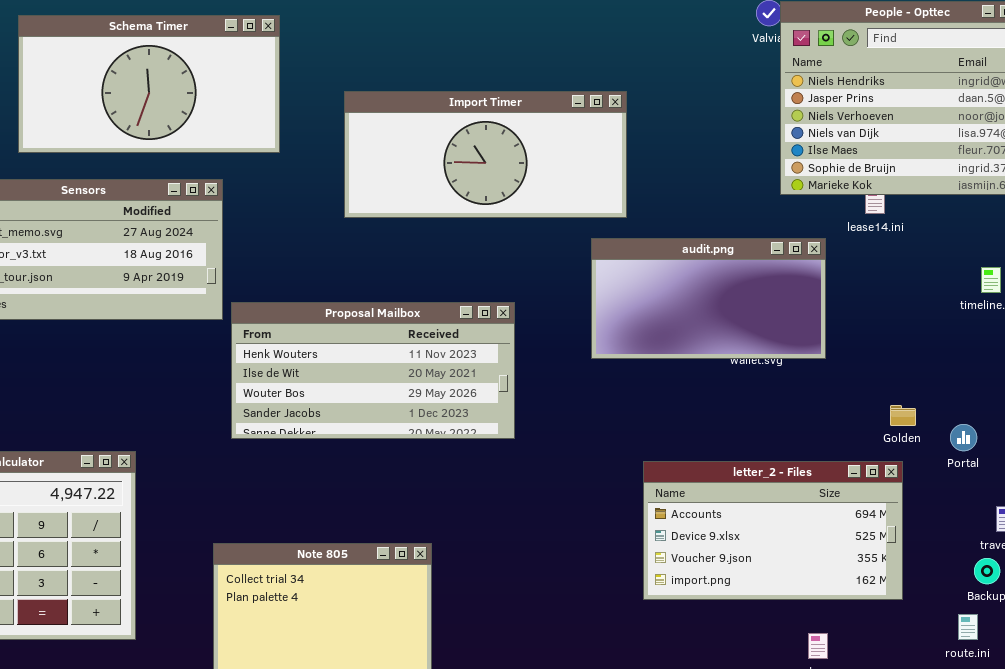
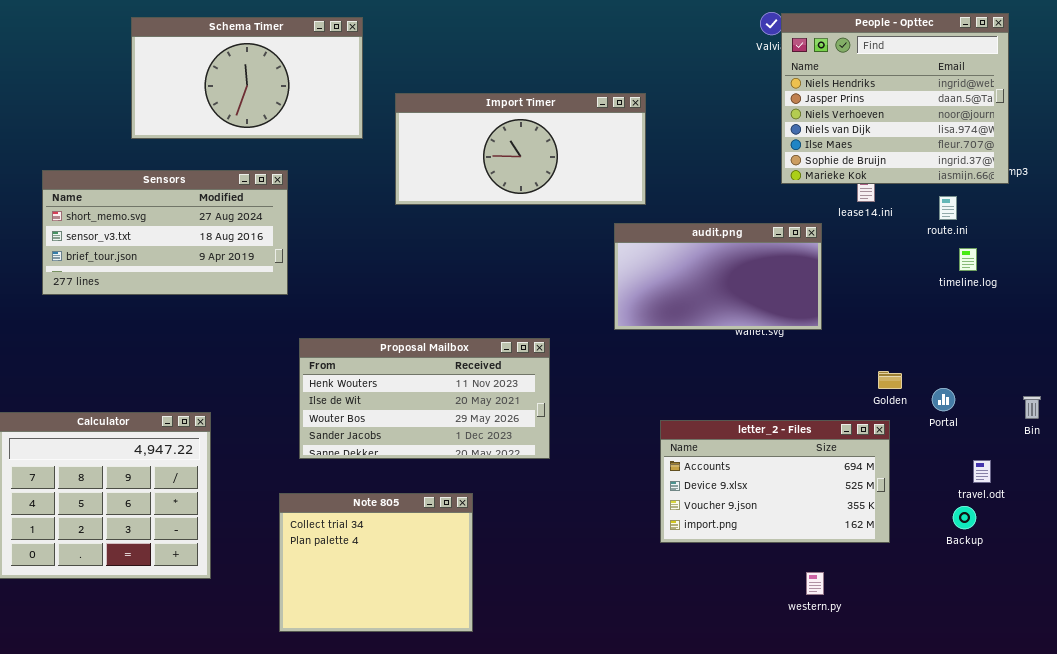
Schema Timer: [18,15,280,153] -> [131,17,363,139], moved
Proposal Mailbox: [231,302,515,439] -> [299,338,550,459], moved
route.ini: [958,614,978,640] -> [939,196,957,220], moved

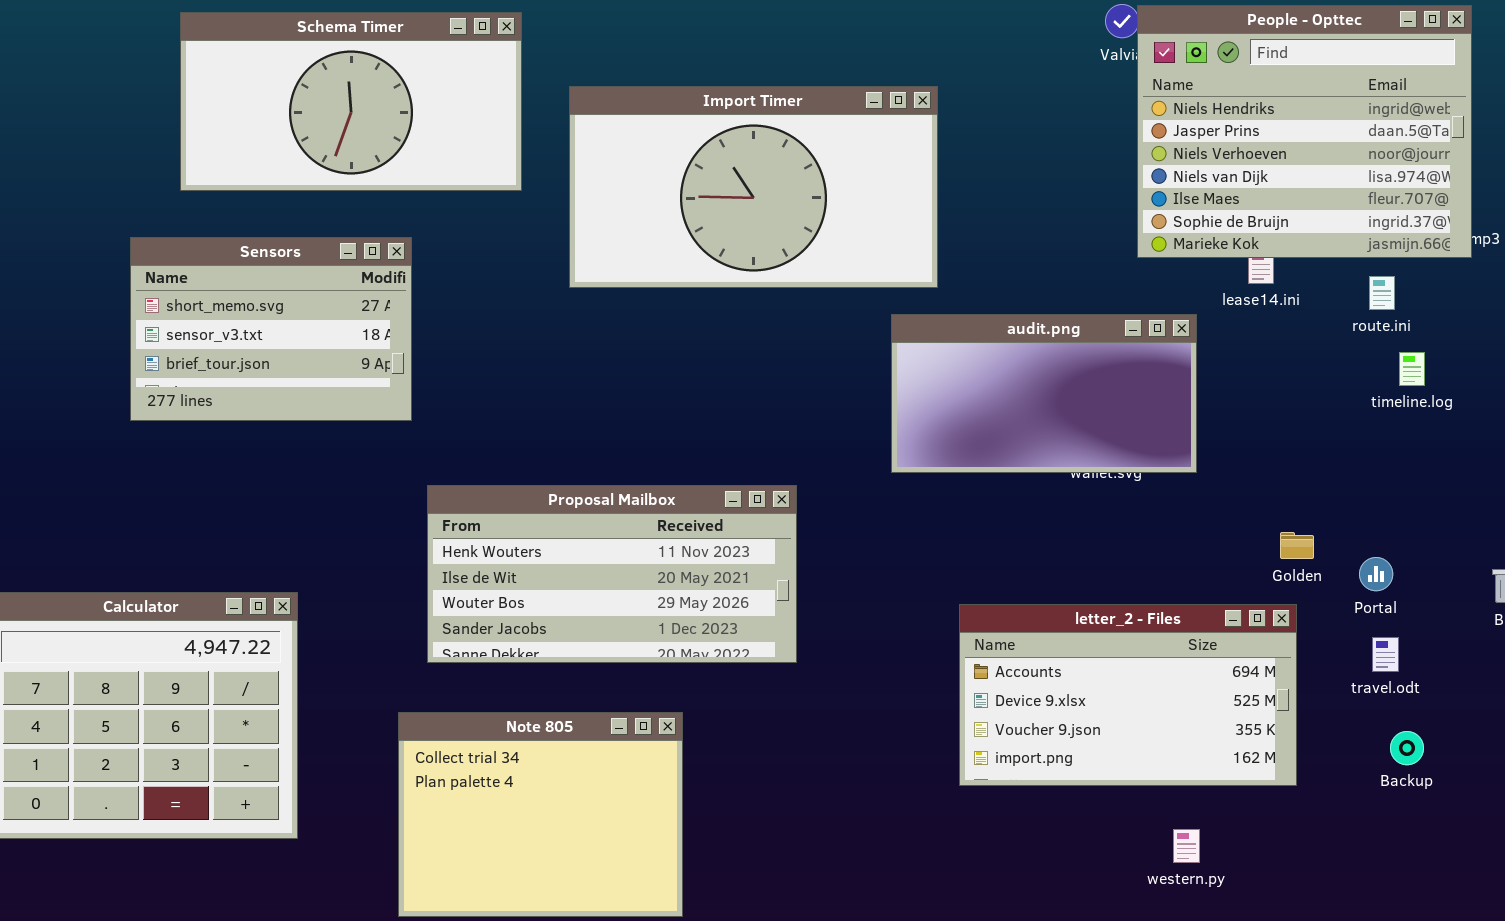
Import Timer: [395,93,646,205] -> [569,86,938,288], resized
Sensors: [42,170,288,295] -> [130,237,412,421], resized
travel.odt: [973,460,991,483] -> [1372,637,1399,672], moved

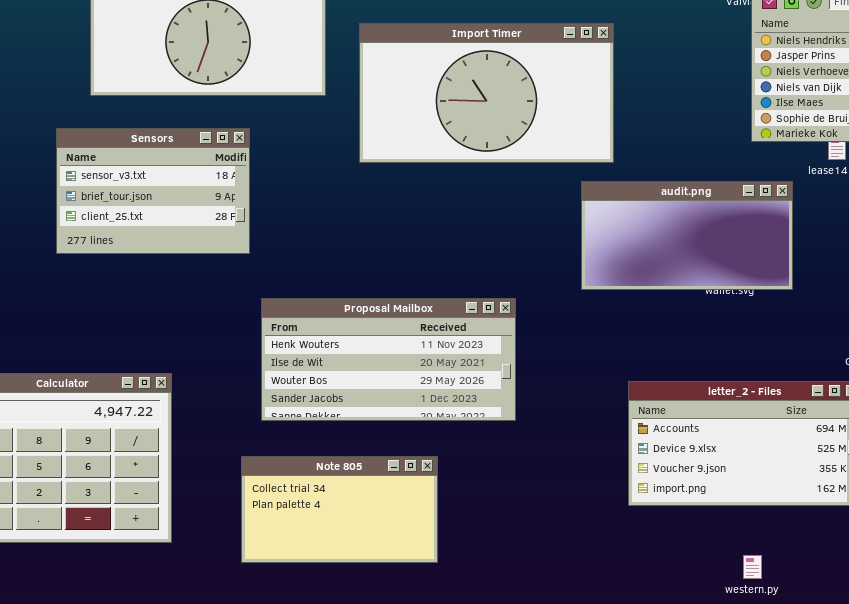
Sensors: [130,237,412,421] -> [56,128,250,254], scrolled down 1 row
Note 805: [398,712,683,917] -> [241,456,438,563], resized
western.py: [1173,829,1200,863] -> [743,555,762,579], moved

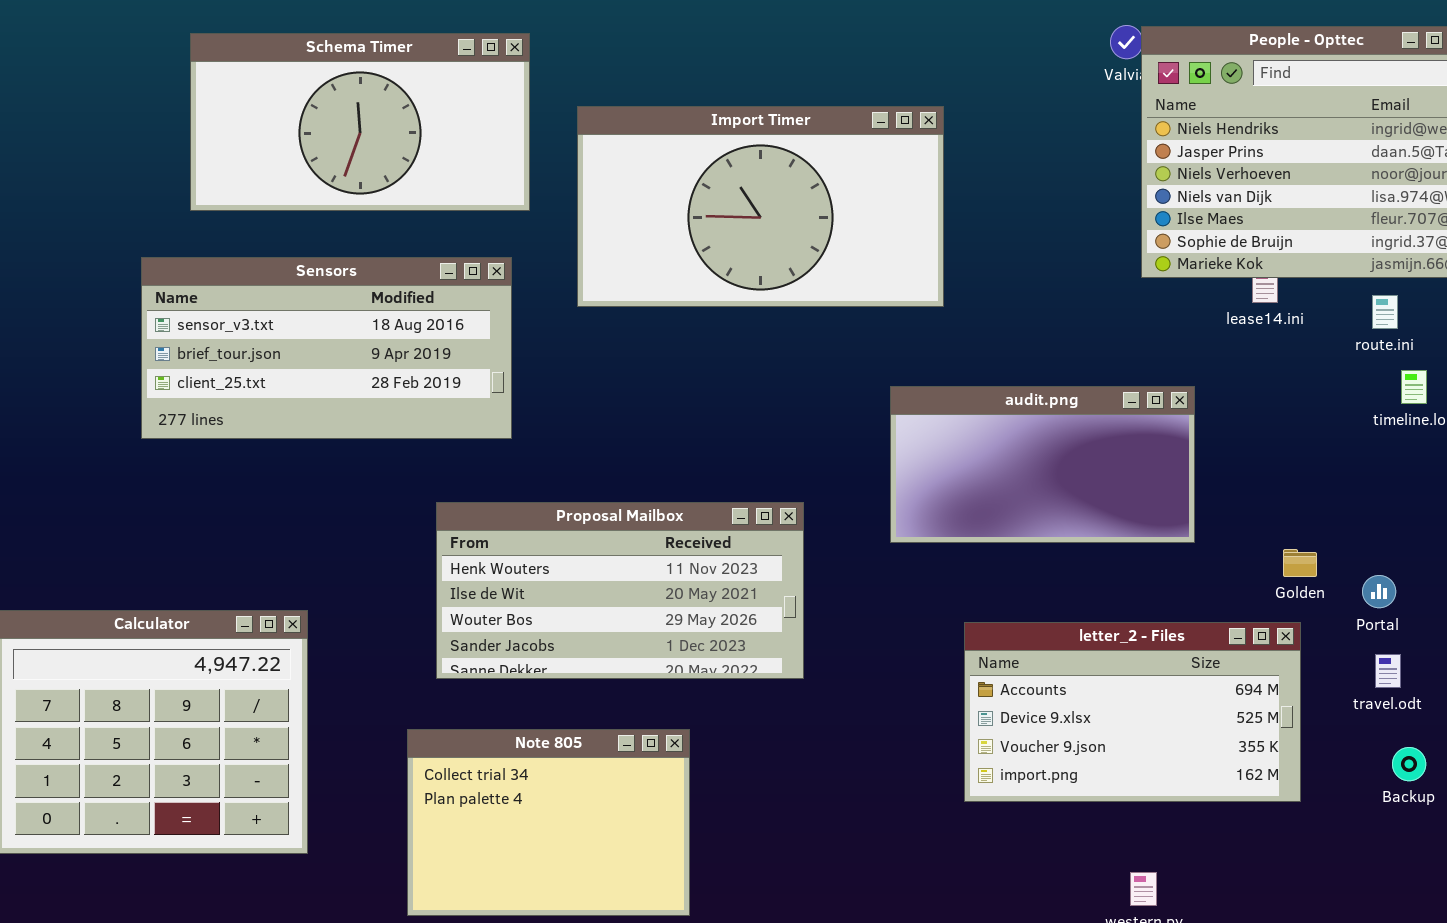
Sensors: [56,128,250,254] -> [141,257,512,439], resized
audit.png: [581,181,793,290] -> [890,386,1195,543], moved
Note 805: [241,456,438,563] -> [407,729,690,916], resized

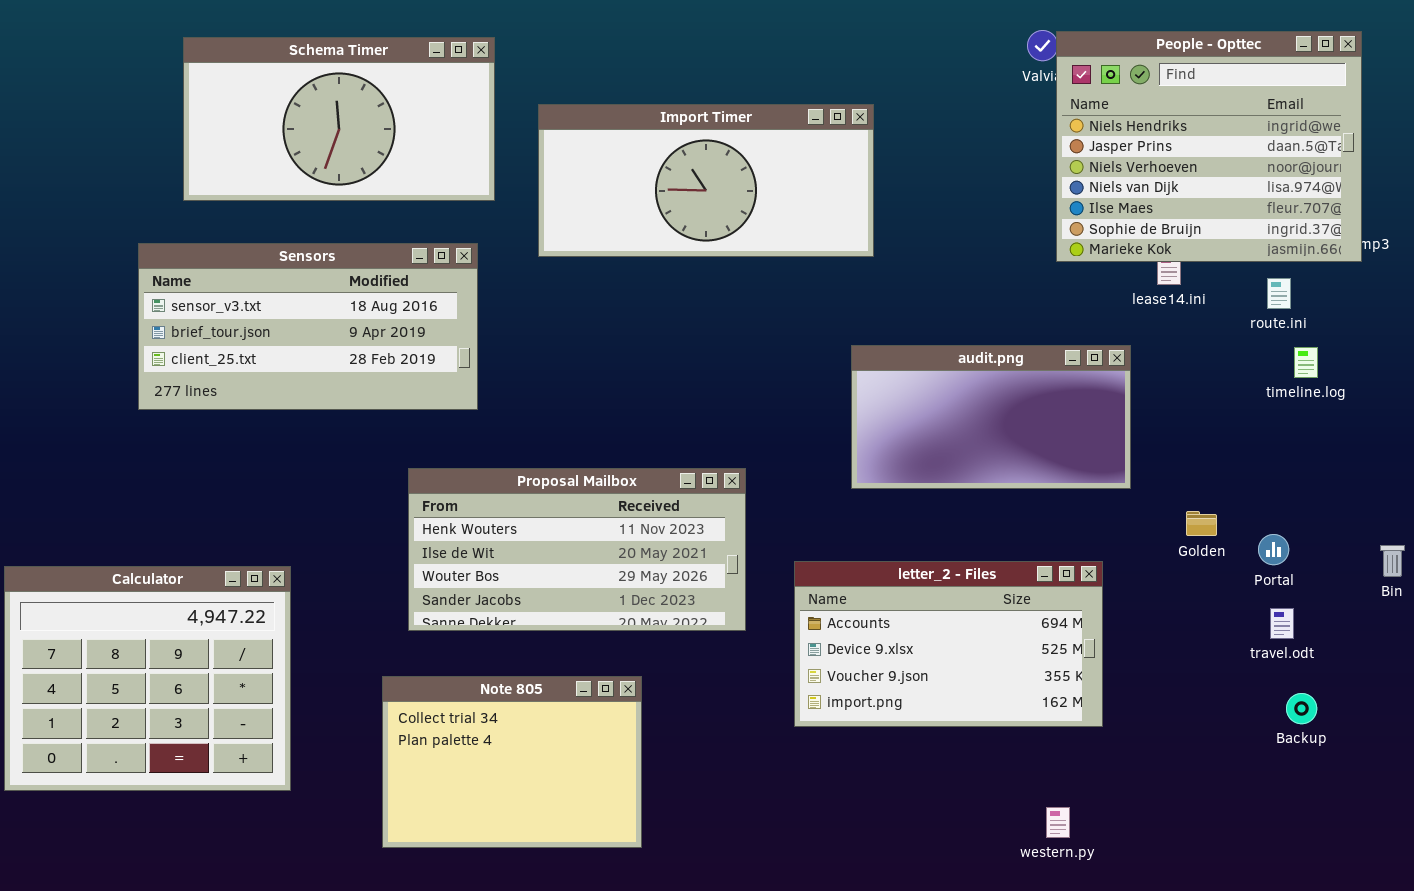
Import Timer: [577,106,944,307] -> [538,104,874,257], resized
audit.png: [890,386,1195,543] -> [851,345,1131,489], moved
letter_2 - Files: [964,622,1301,802] -> [794,561,1103,727], moved

